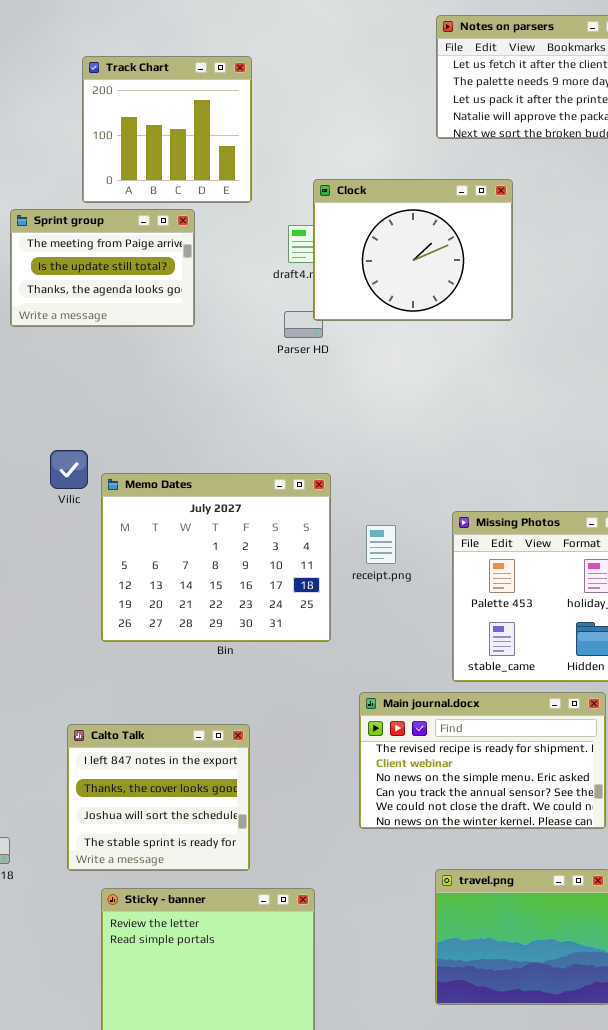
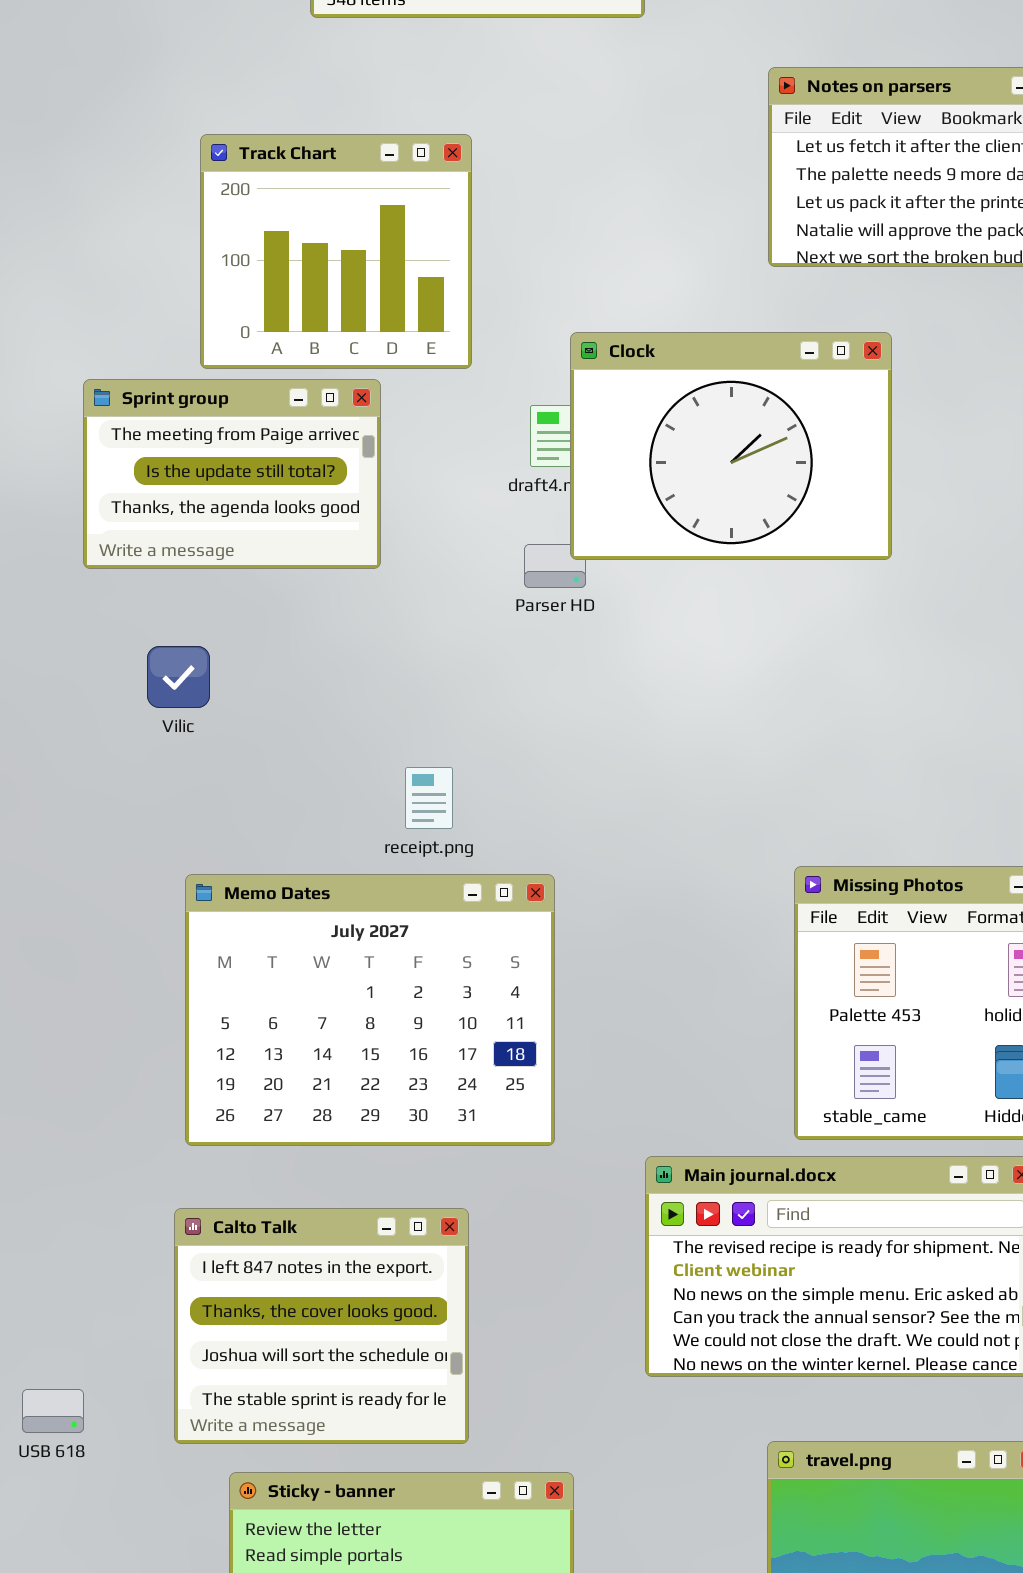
Vilic: [50,450,88,489] -> [147,646,210,708], moved
Memo Dates: [101,473,331,642] -> [185,874,555,1146], moved
receipt.png: [366,525,396,564] -> [405,767,453,829], moved

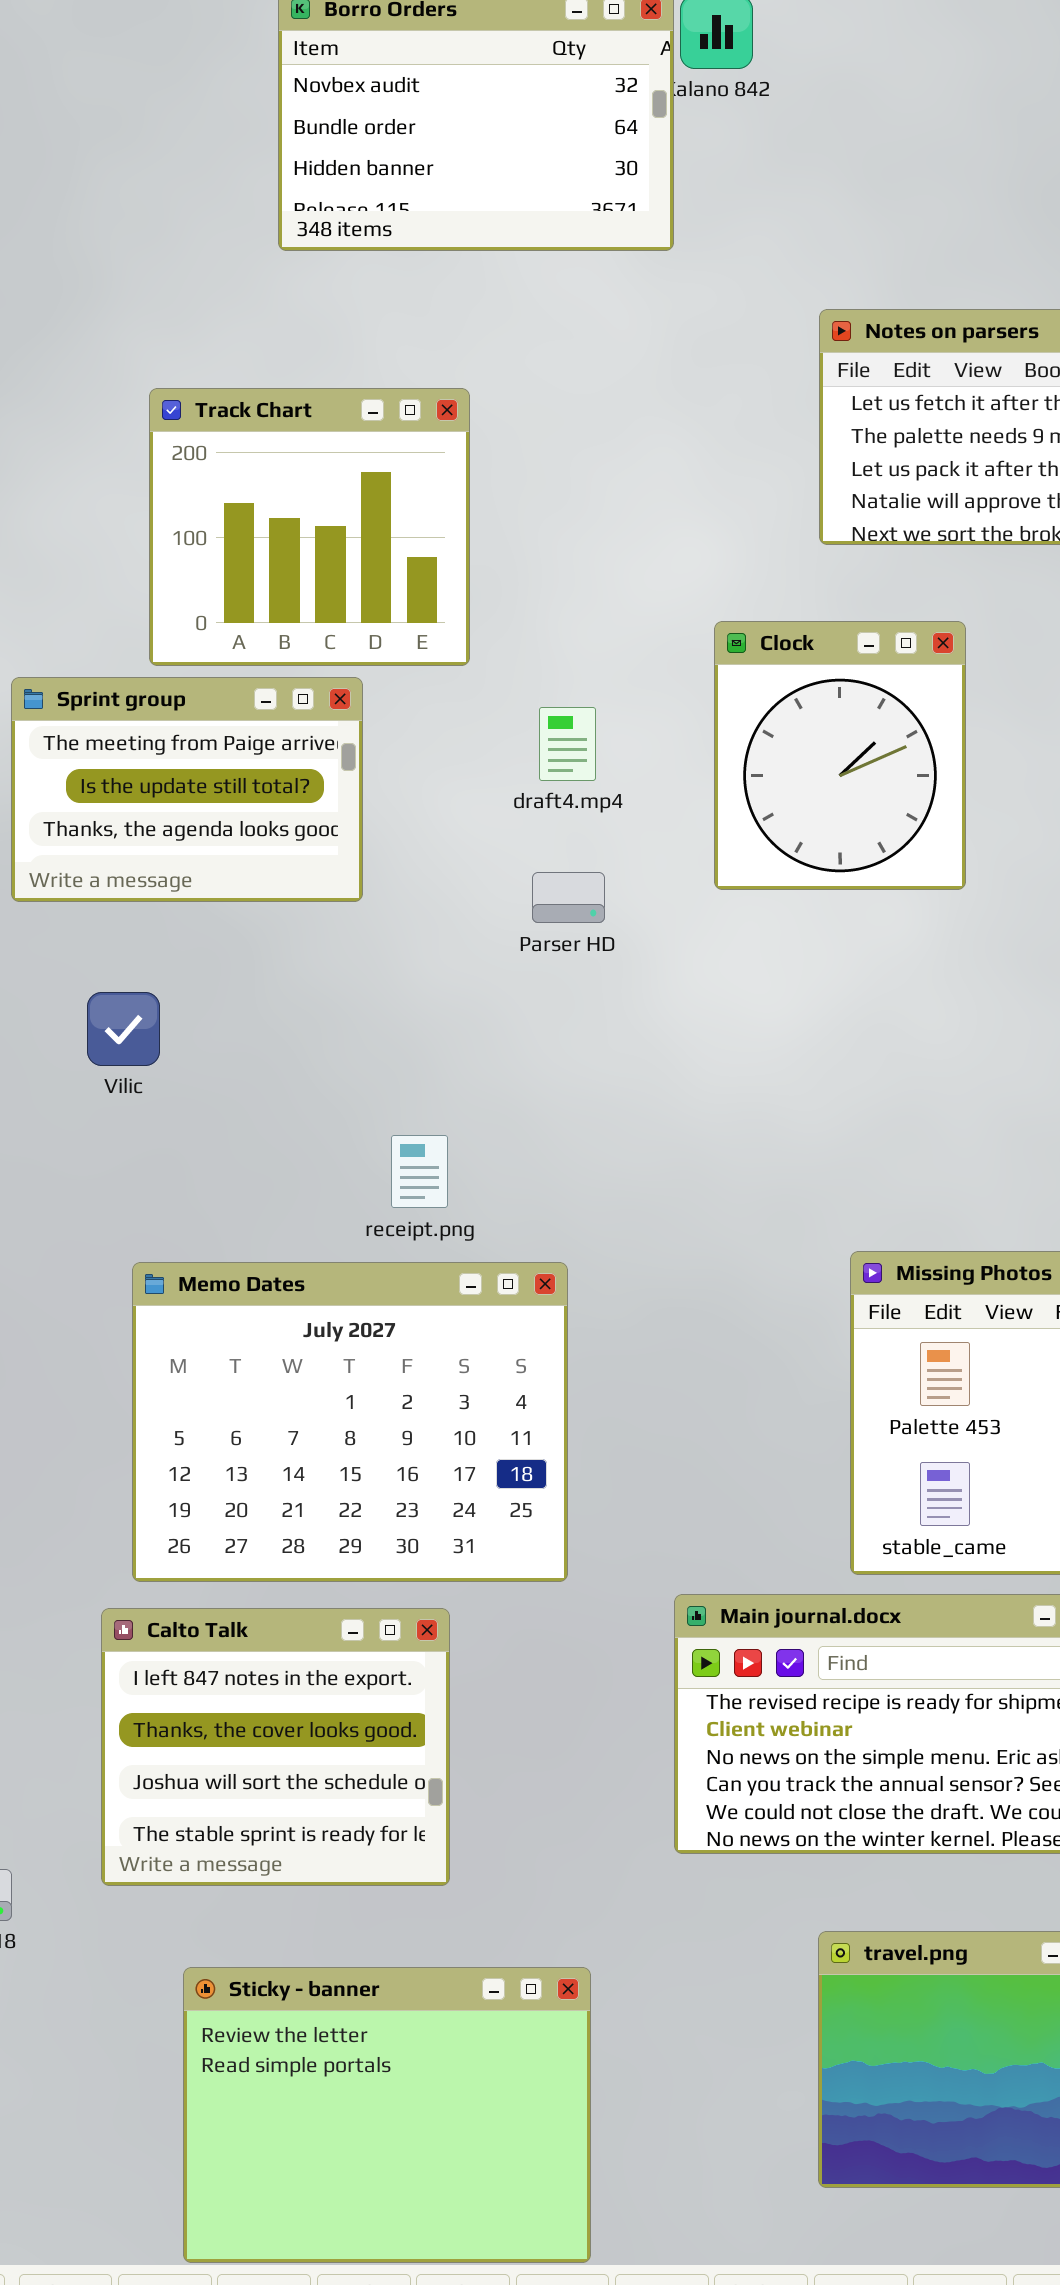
Clock: [570,332,892,560] -> [714,621,966,890], resized
Calto Talk: [174,1208,469,1444] -> [101,1608,450,1886], moved

